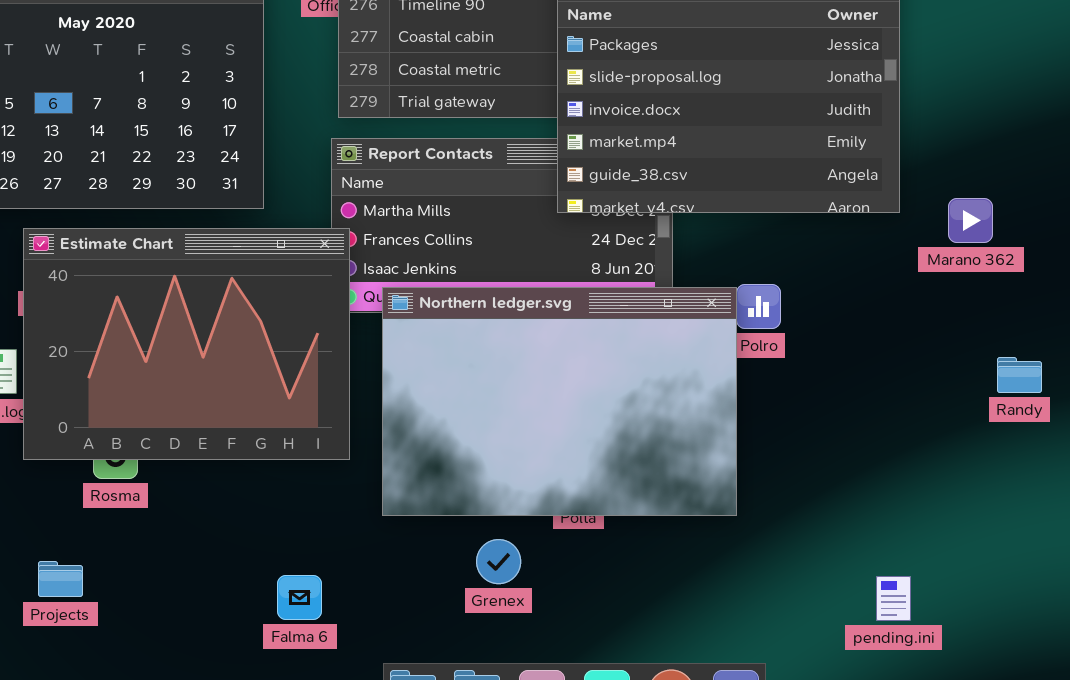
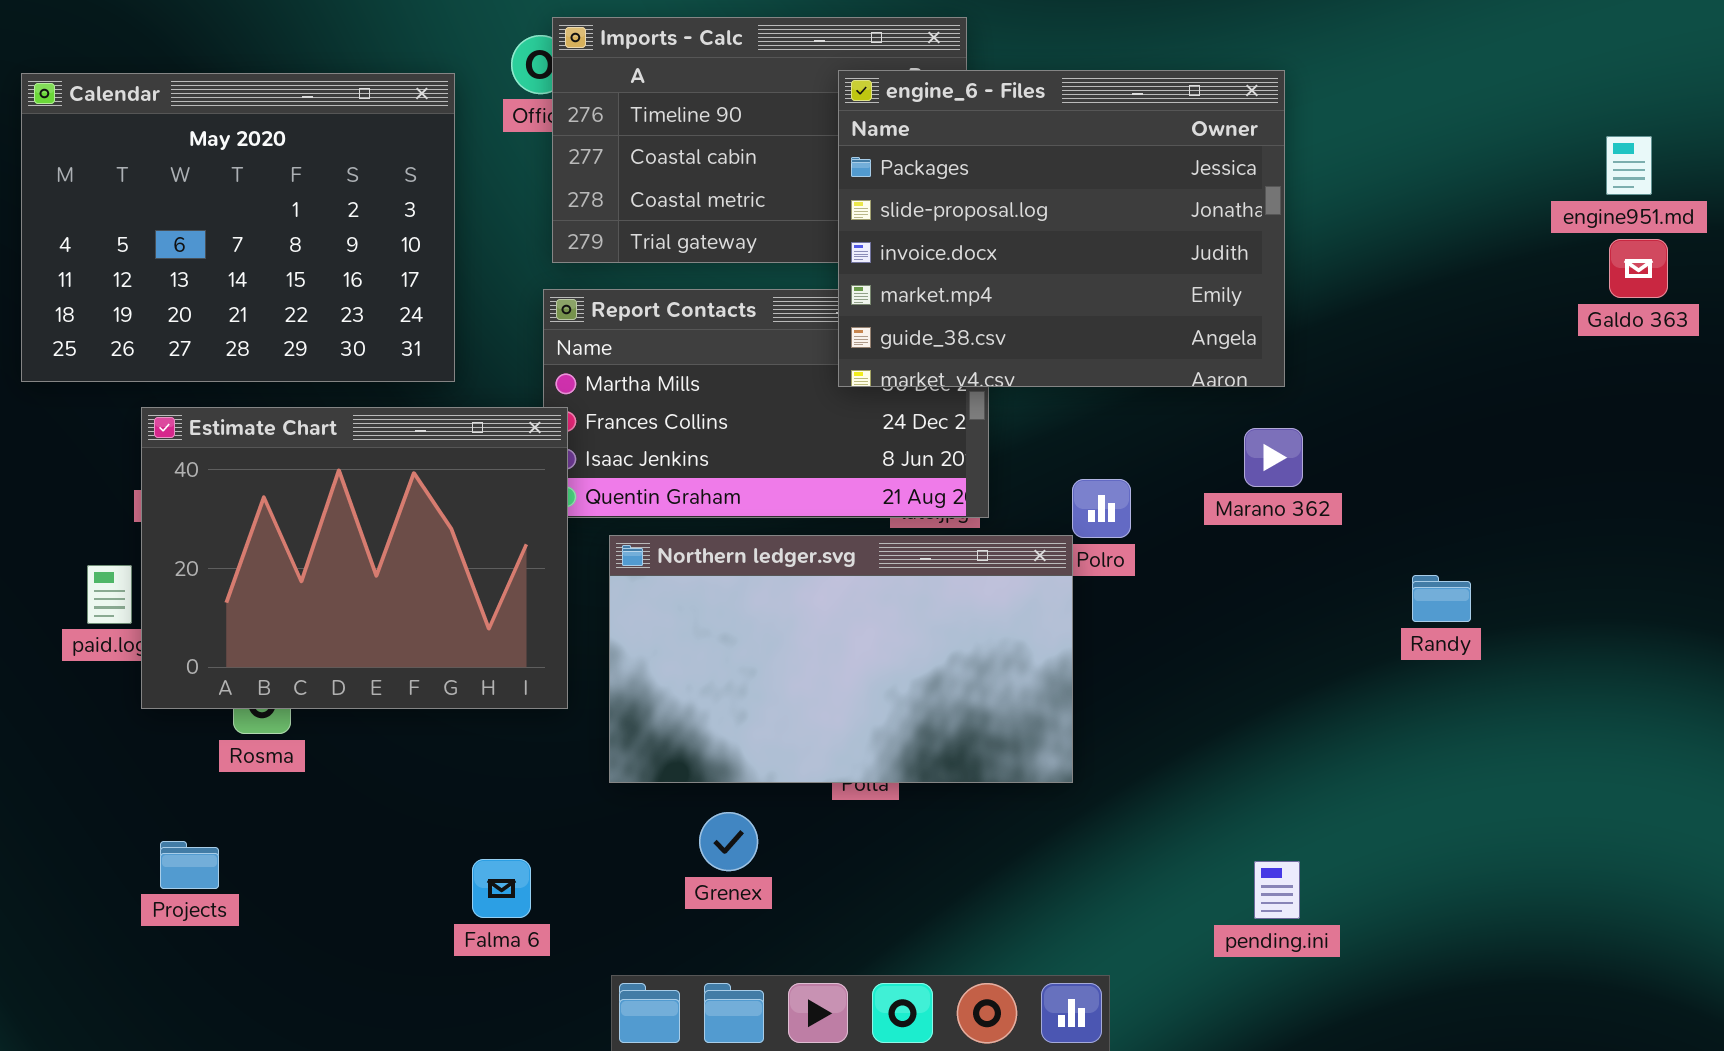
Marano 362: [948,198,993,243] -> [1244,428,1303,487], moved
Northern ledger.svg: [382,287,737,516] -> [609,535,1073,783], resized
Grenex: [476,539,521,584] -> [699,812,758,871], moved

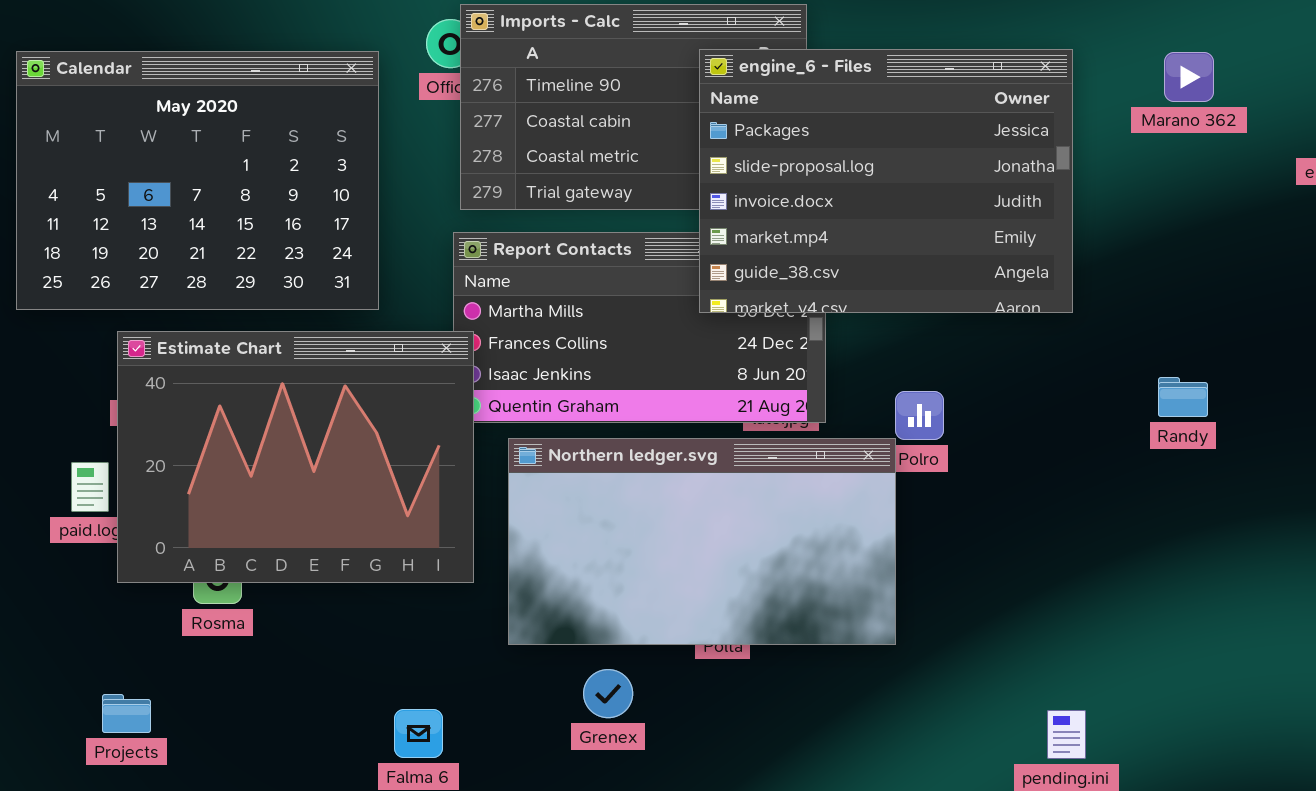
Marano 362: [1244,428,1303,487] -> [1164,52,1214,102], moved
Randy: [1412,575,1471,622] -> [1158,377,1208,417], moved
Projects: [160,841,219,889] -> [102,694,151,733], moved

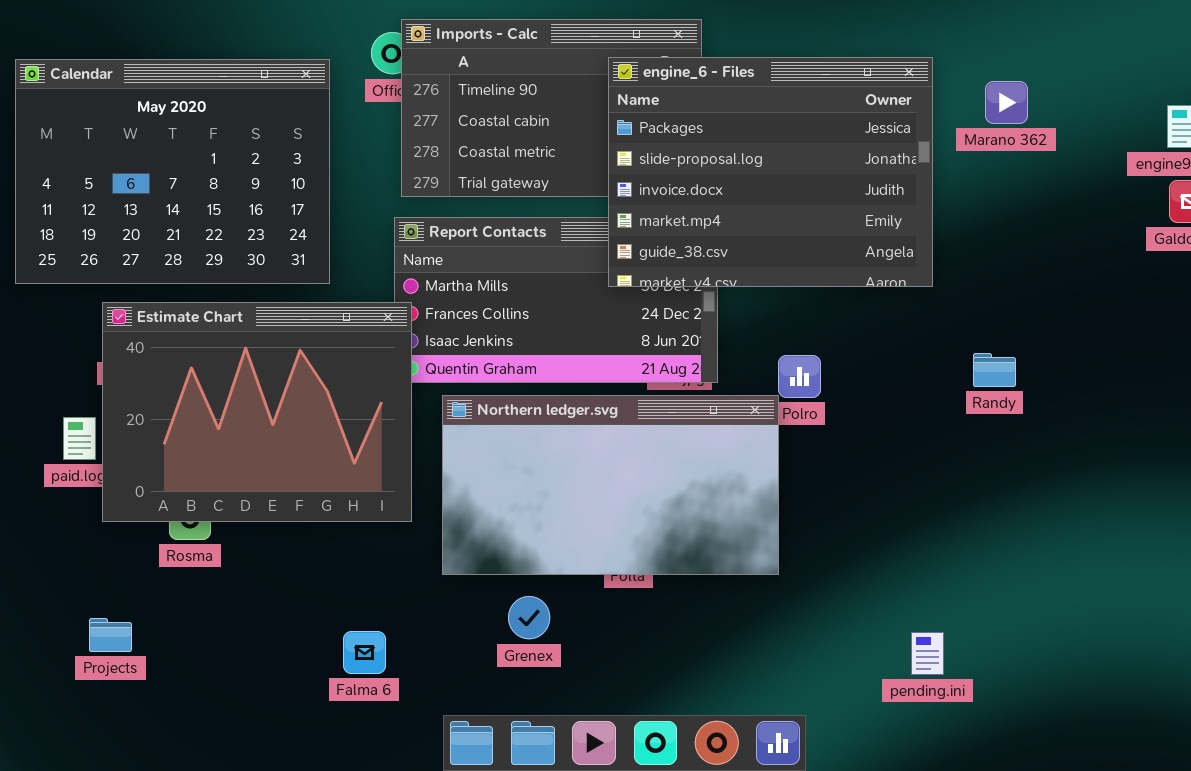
Marano 362: [1164,52,1214,102] -> [985,81,1028,124], moved
Randy: [1158,377,1208,417] -> [973,353,1016,387], moved

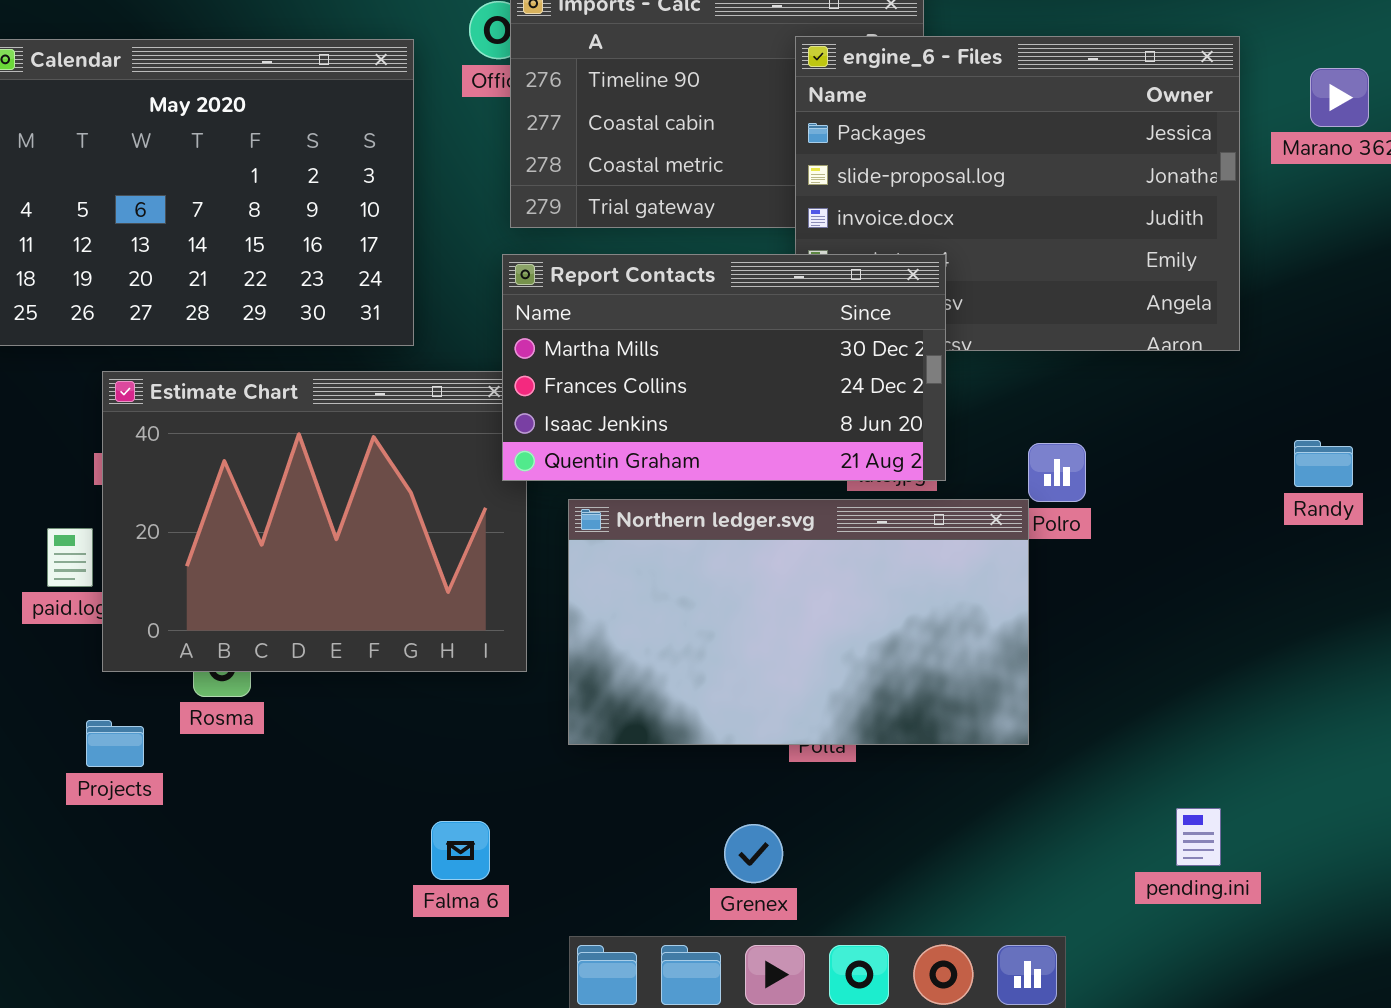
Report Contacts: [394,217,718,383] -> [502,254,946,481], raised
Grenex: [508,596,550,639] -> [724,824,783,883], moved
Projects: [89,618,132,652] -> [86,720,144,767], moved
pending.ini: [911,632,944,675] -> [1176,808,1221,866], moved

